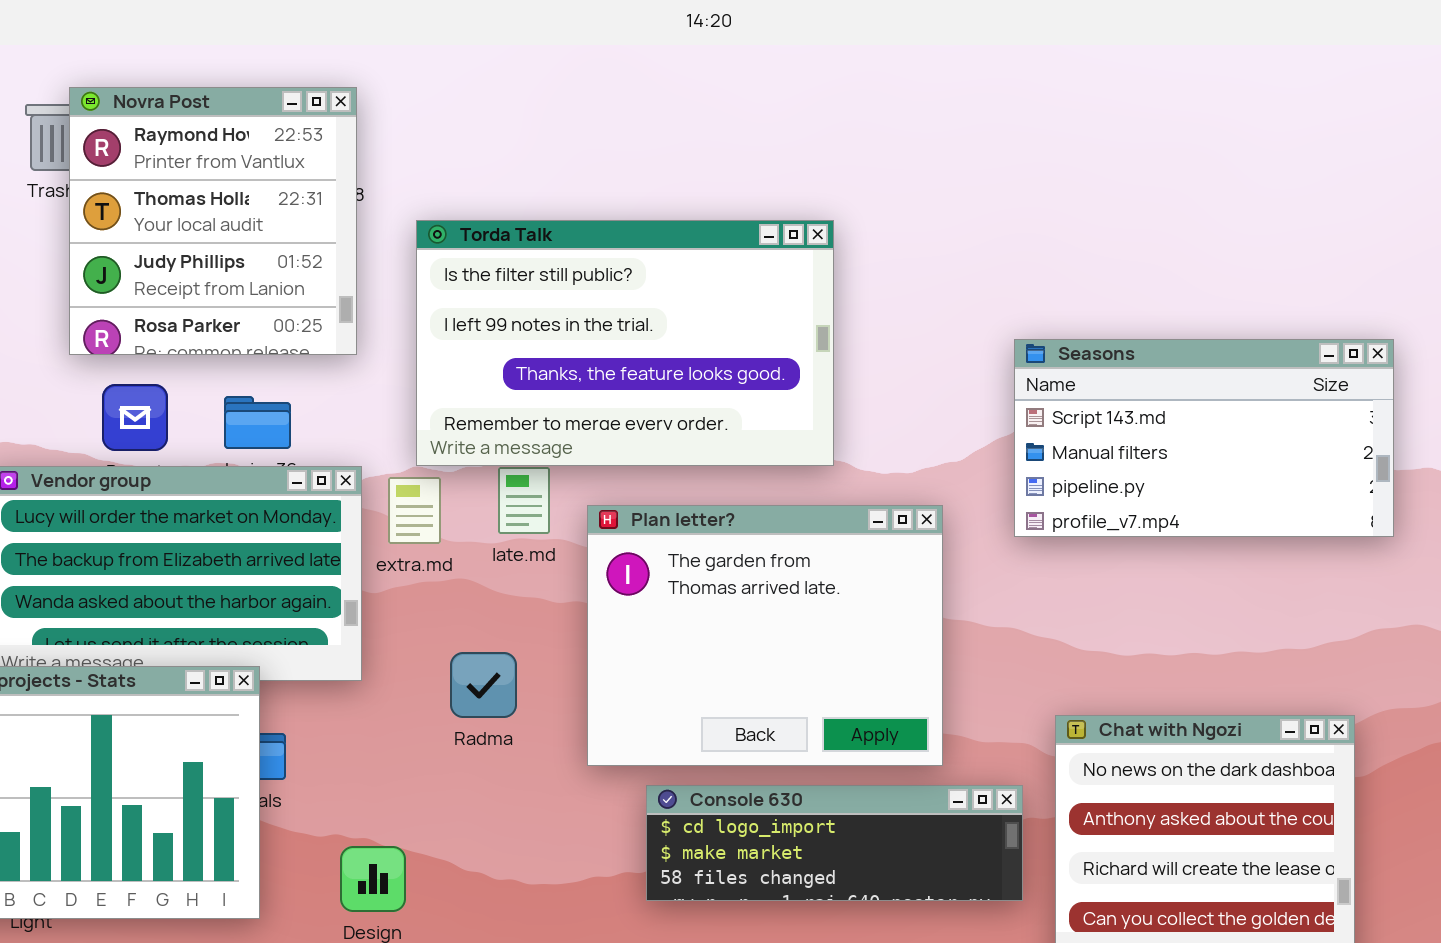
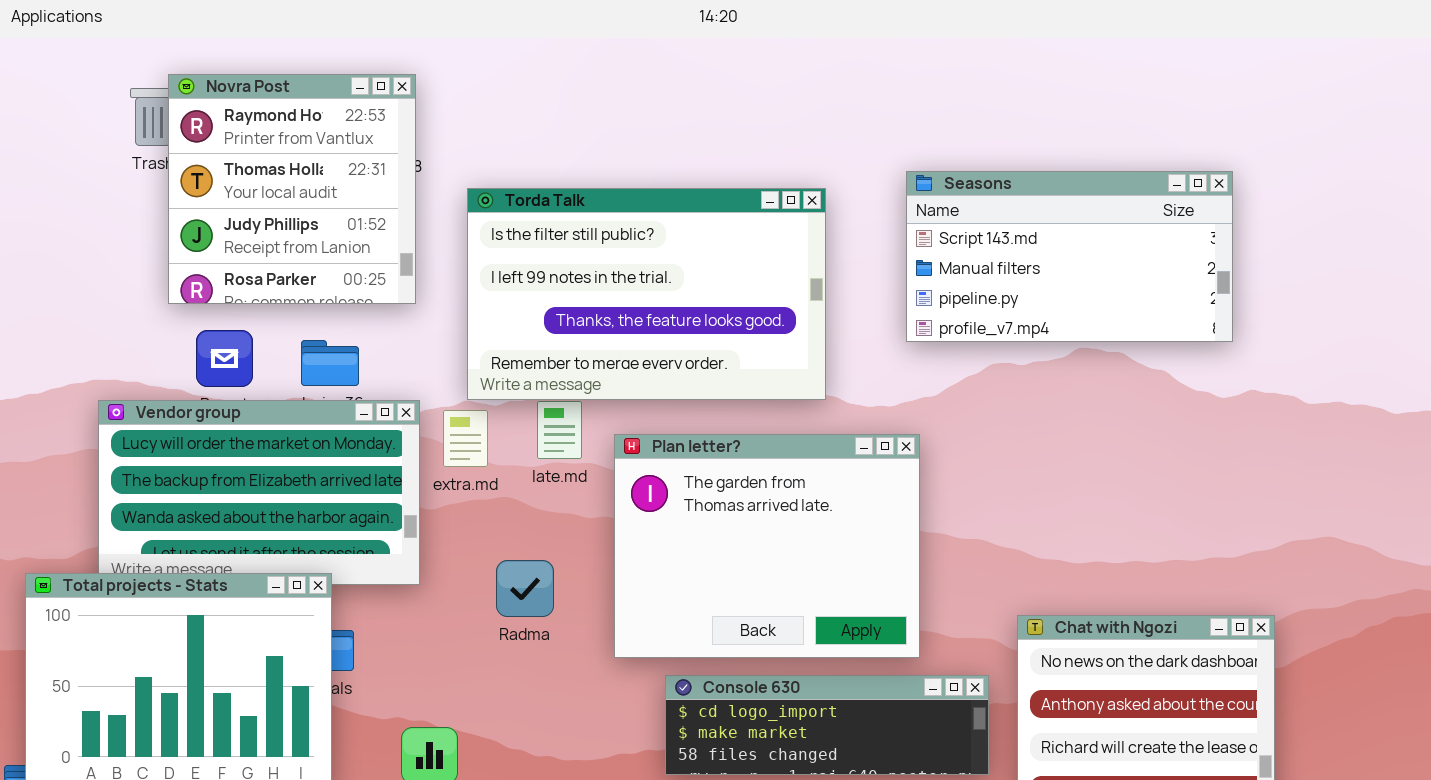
Seasons: [1014,339,1394,537] -> [906,171,1233,342], moved

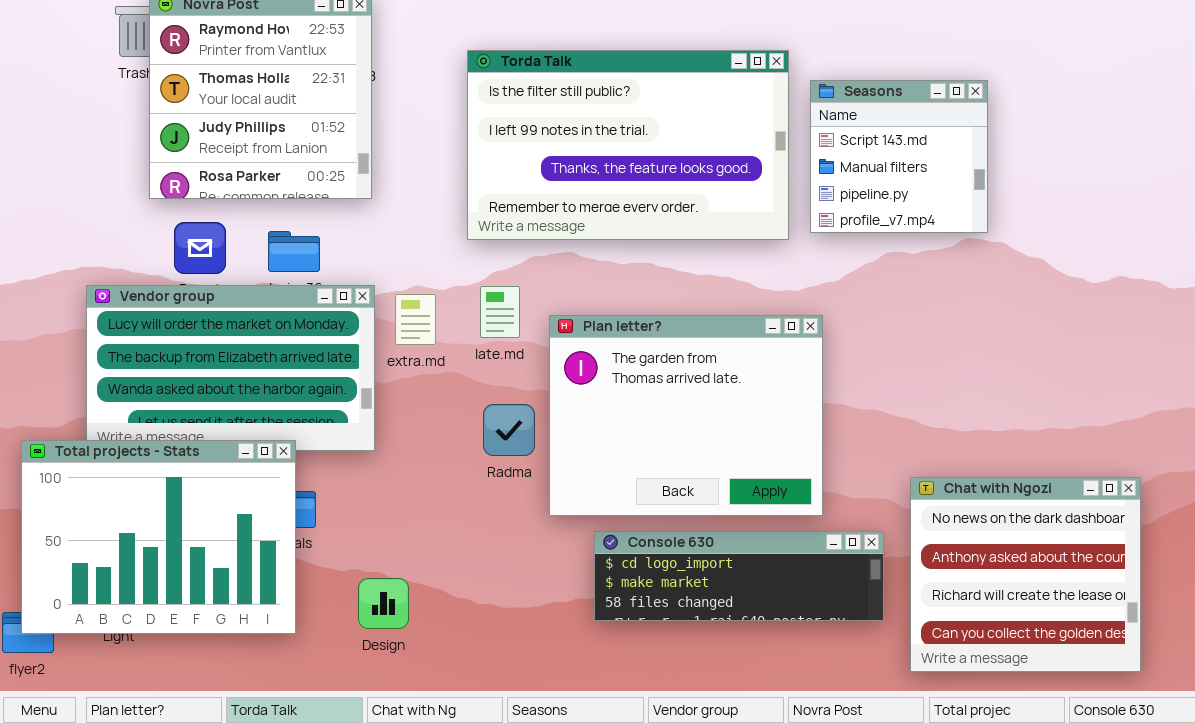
Seasons: [906,171,1233,342] -> [810,80,988,233], resized
Torda Talk: [467,188,826,400] -> [467,50,789,240], moved
Radma: [496,560,554,617] -> [483,404,535,456], moved

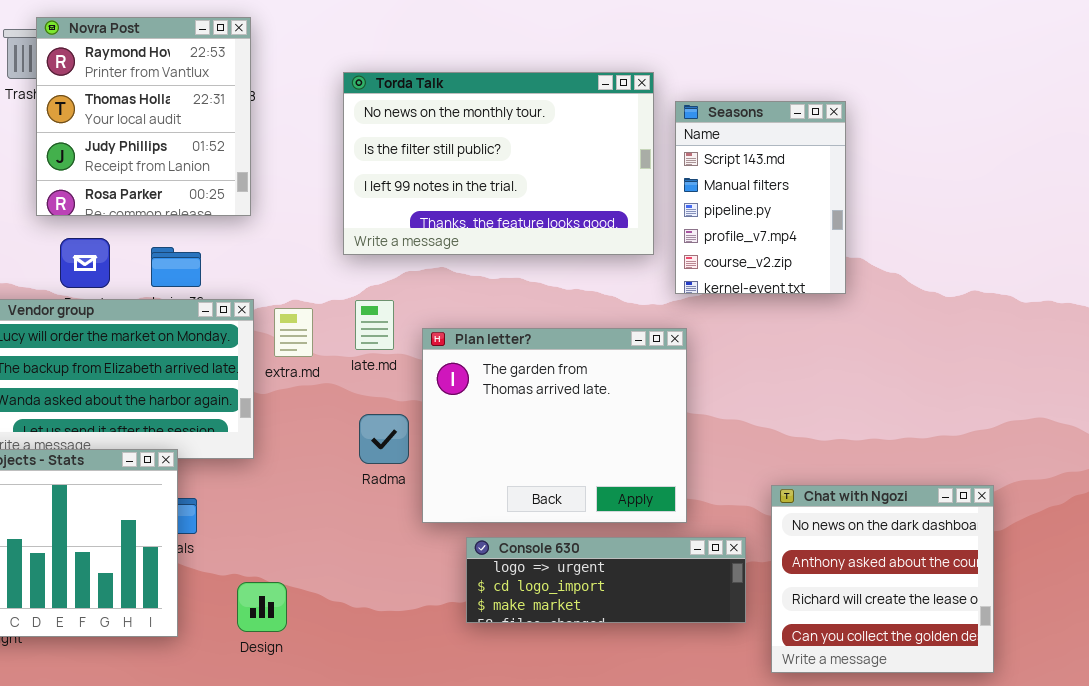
Torda Talk: [467,50,789,240] -> [343,72,654,255], scrolled up 1 row
Seasons: [810,80,988,233] -> [675,101,846,294], resized
Console 630: [594,531,884,621] -> [466,537,746,623], scrolled up 1 row

